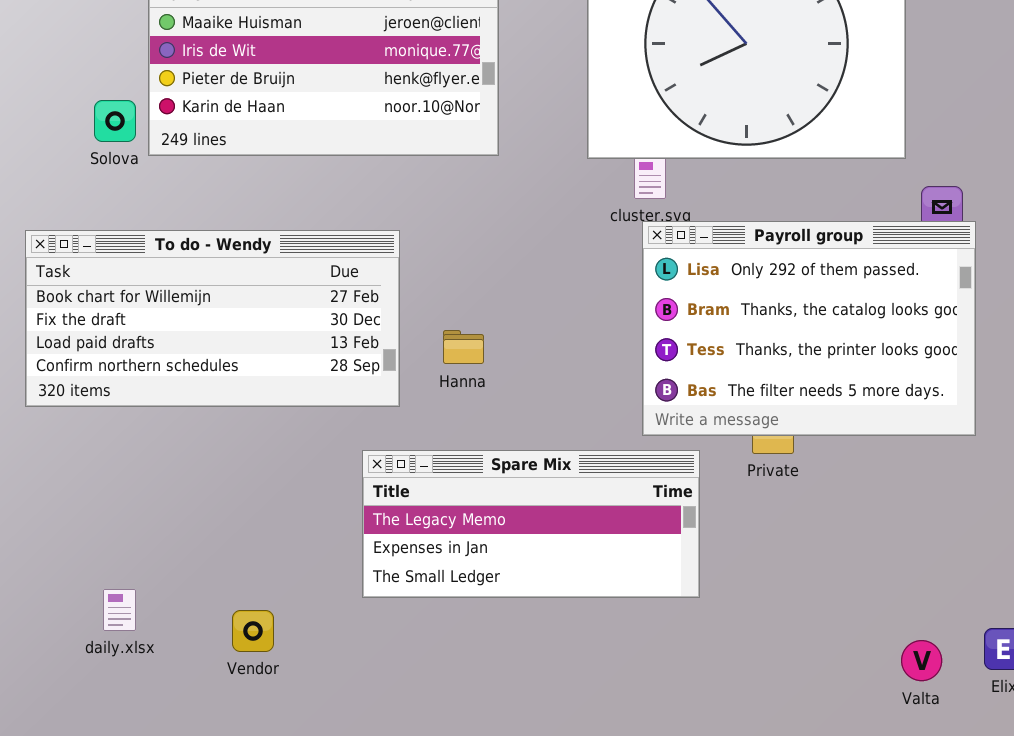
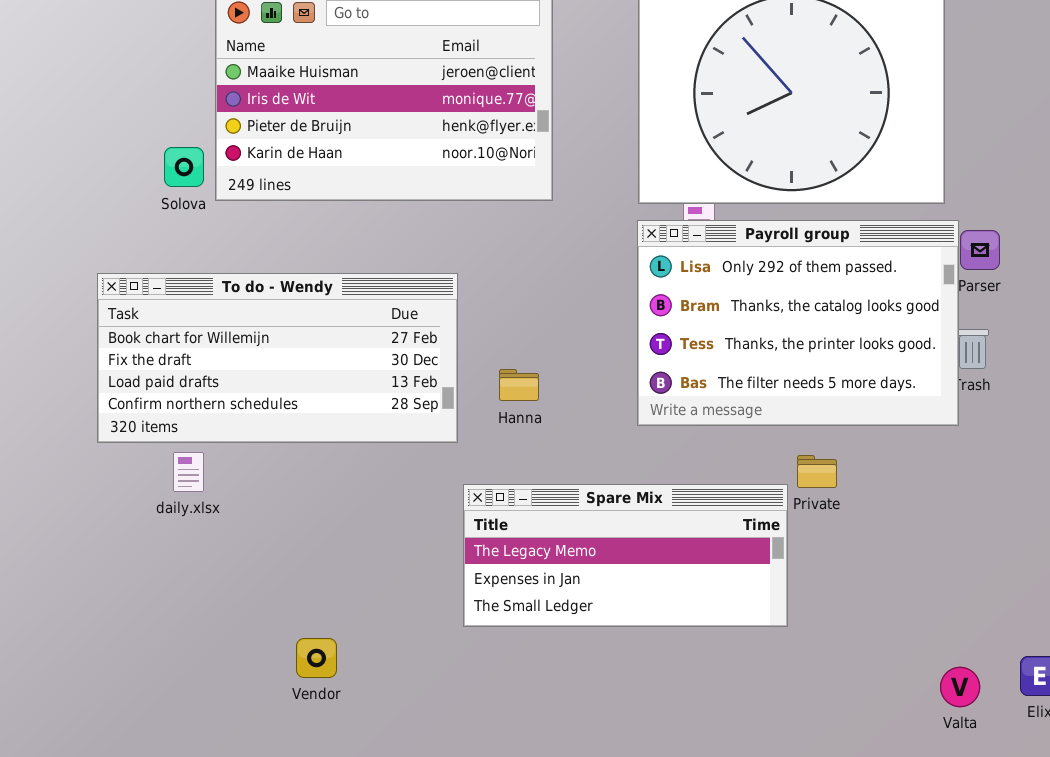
Payroll group: [642,221,976,436] -> [637,220,959,426], moved
Spare Mix: [362,450,700,598] -> [463,484,788,627], moved
daily.xlsx: [103,589,136,631] -> [173,452,204,492], moved

